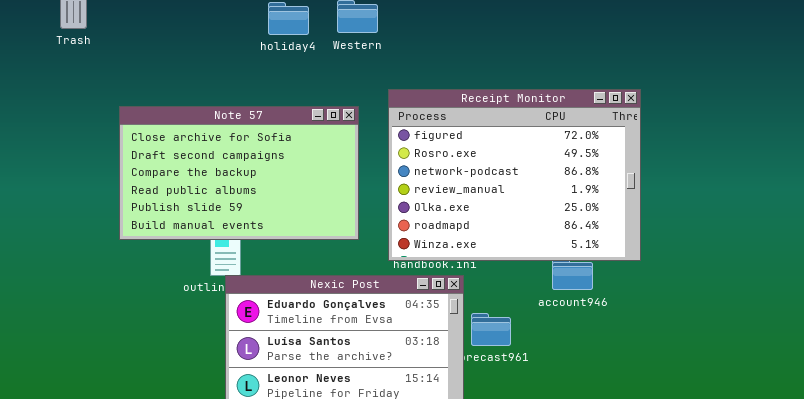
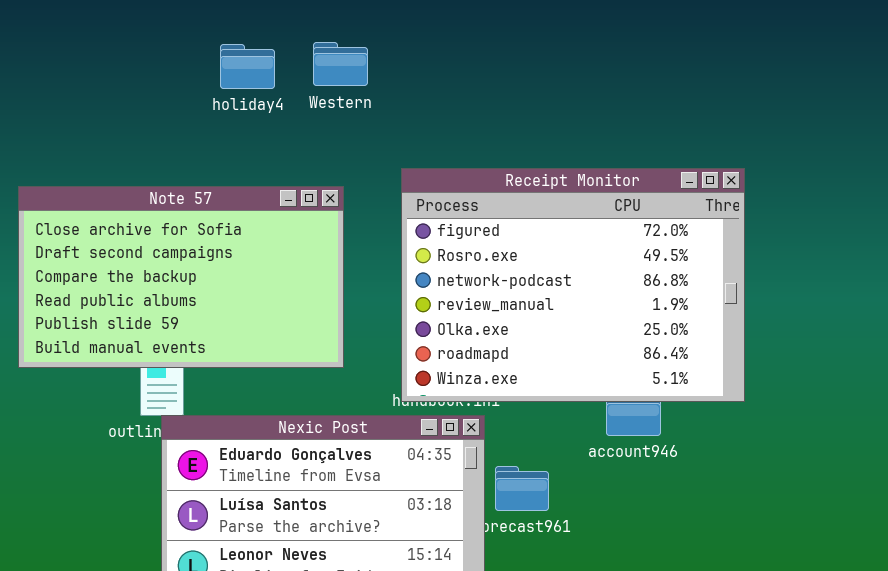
Receipt Monitor: [388,89,641,261] -> [401,168,745,402], moved

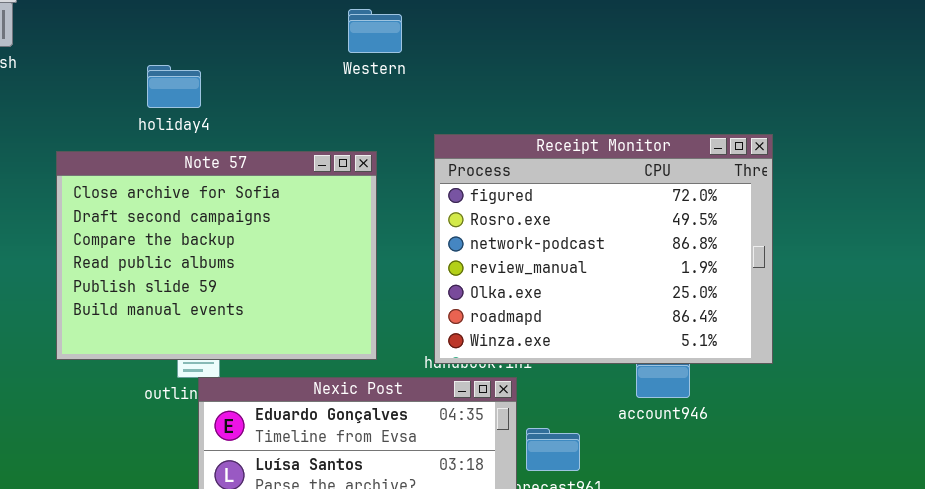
holiday4: [220,44,275,89] -> [147,65,201,108], moved
Note 57: [18,186,344,368] -> [56,151,377,360], resized

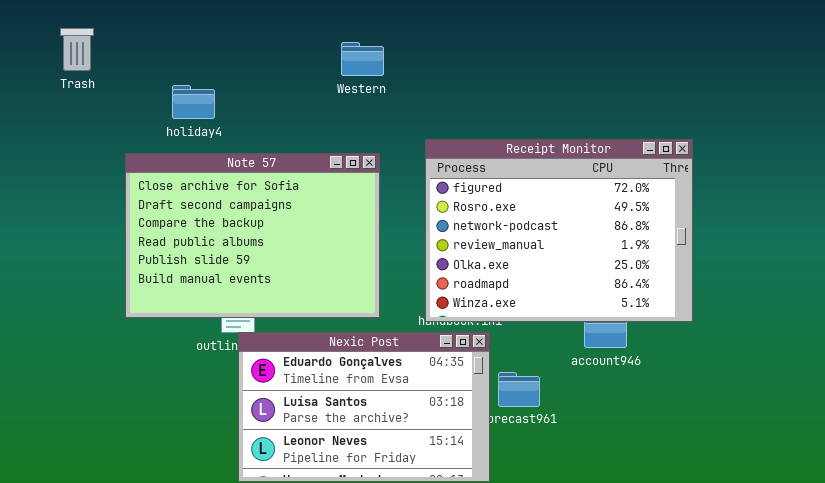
Western: [348,9,402,53] -> [341,42,384,76], moved
holiday4: [147,65,201,108] -> [172,85,215,119], moved

